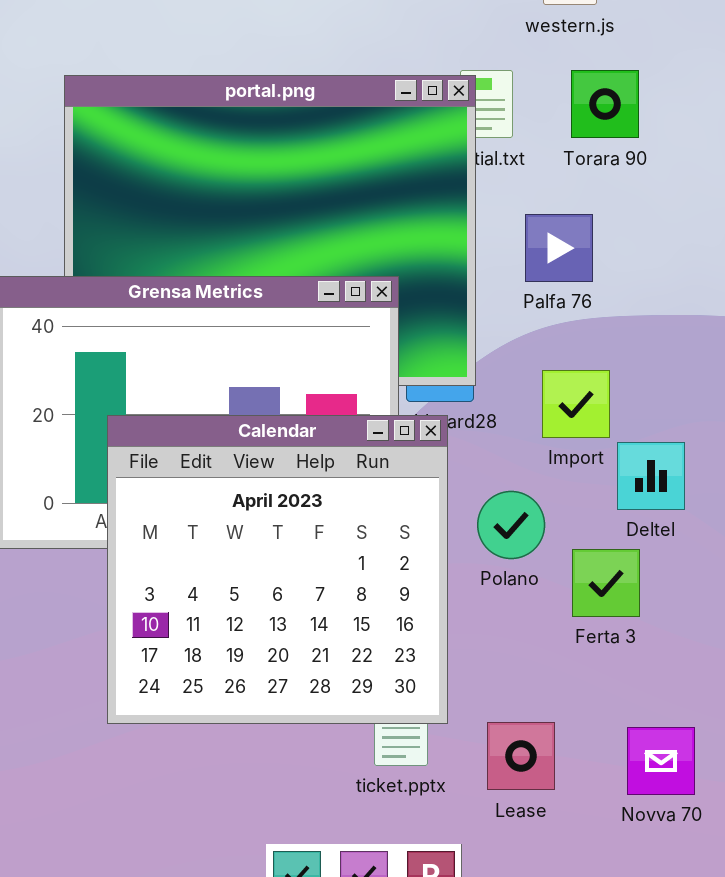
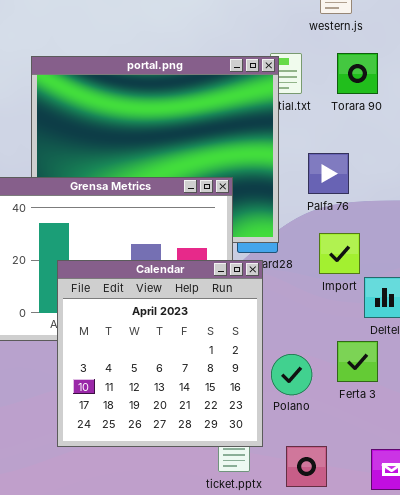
Palfa 76: [525,214,593,282] -> [308,153,349,194], moved
Polano: [477,491,545,559] -> [271,354,312,395], moved

